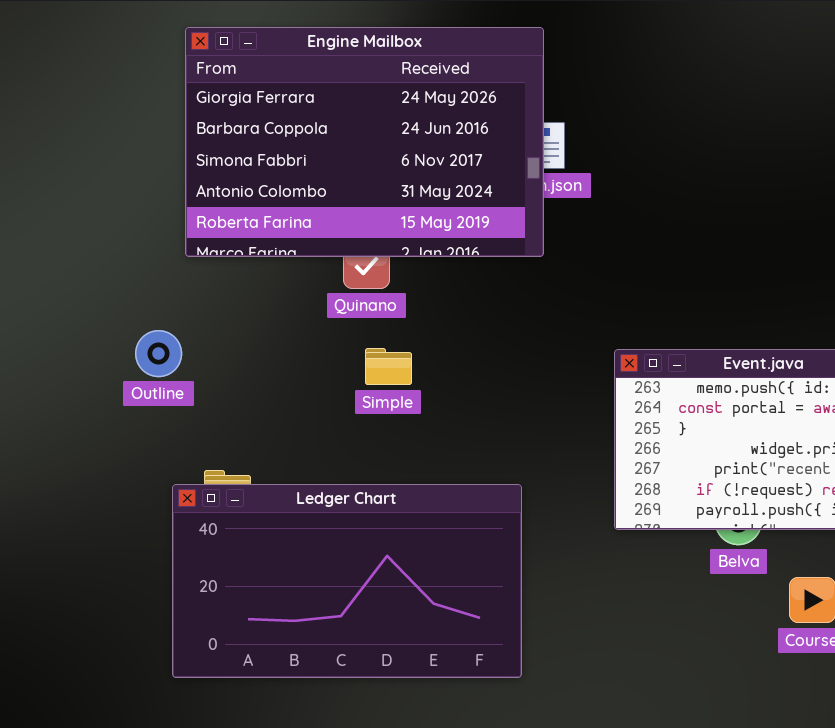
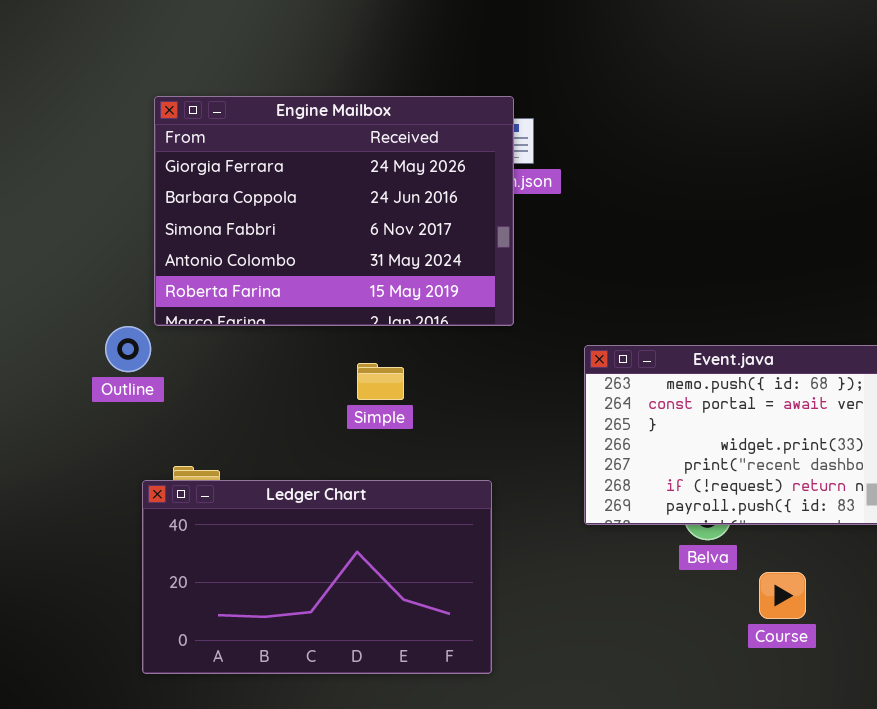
Engine Mailbox: [185,27,544,257] -> [154,96,514,326], moved
Simple: [365,348,412,385] -> [357,363,404,400], moved

